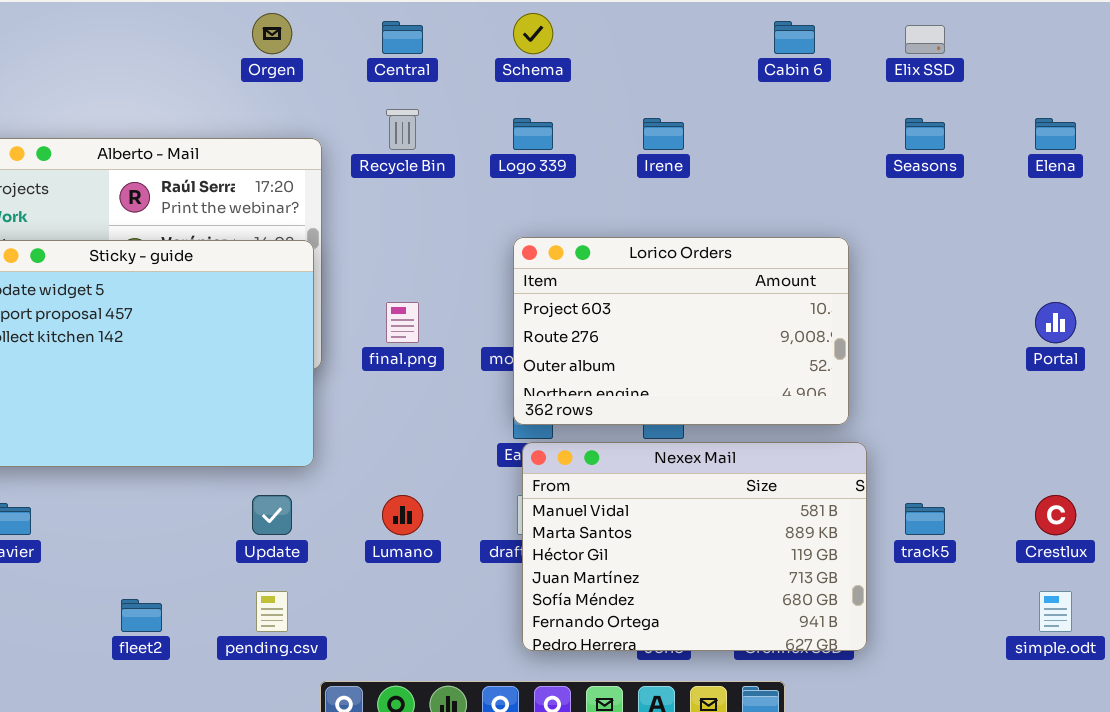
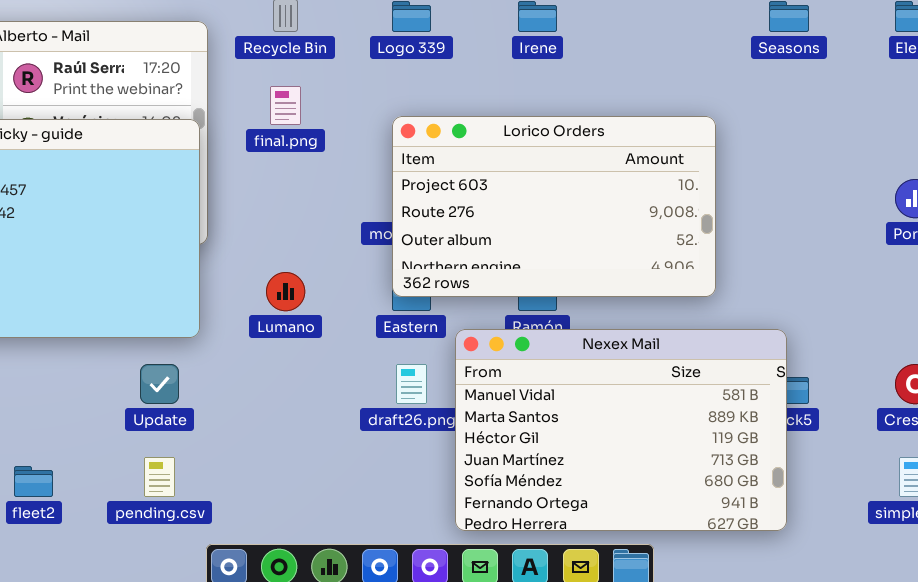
final.png: [386,302,419,343] -> [270,86,301,125], moved
Nexex Mail: [522,442,867,651] -> [455,329,787,531], moved
Lumano: [382,495,423,535] -> [266,272,305,311], moved

